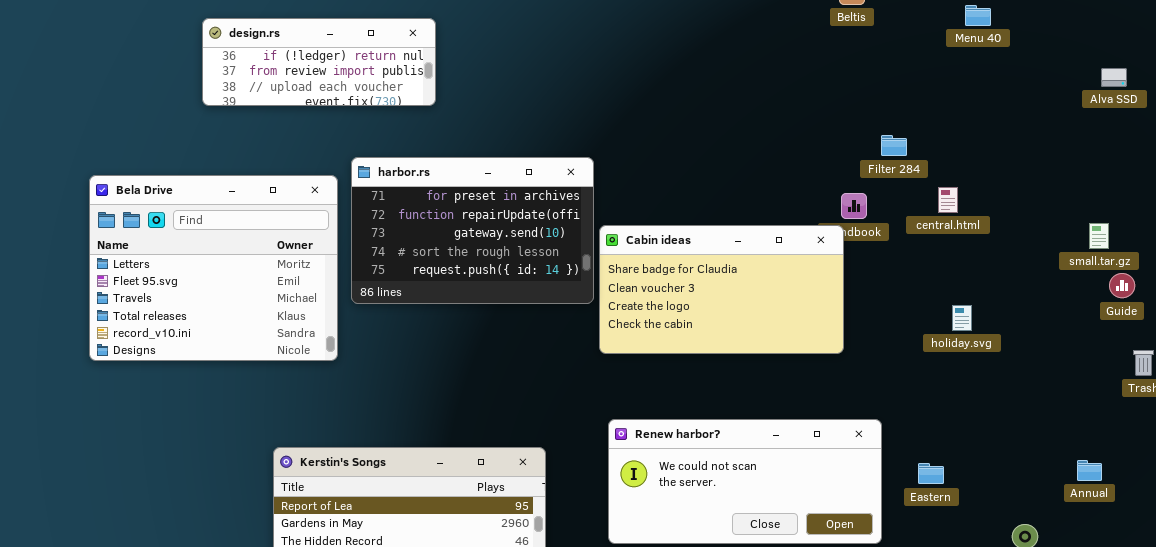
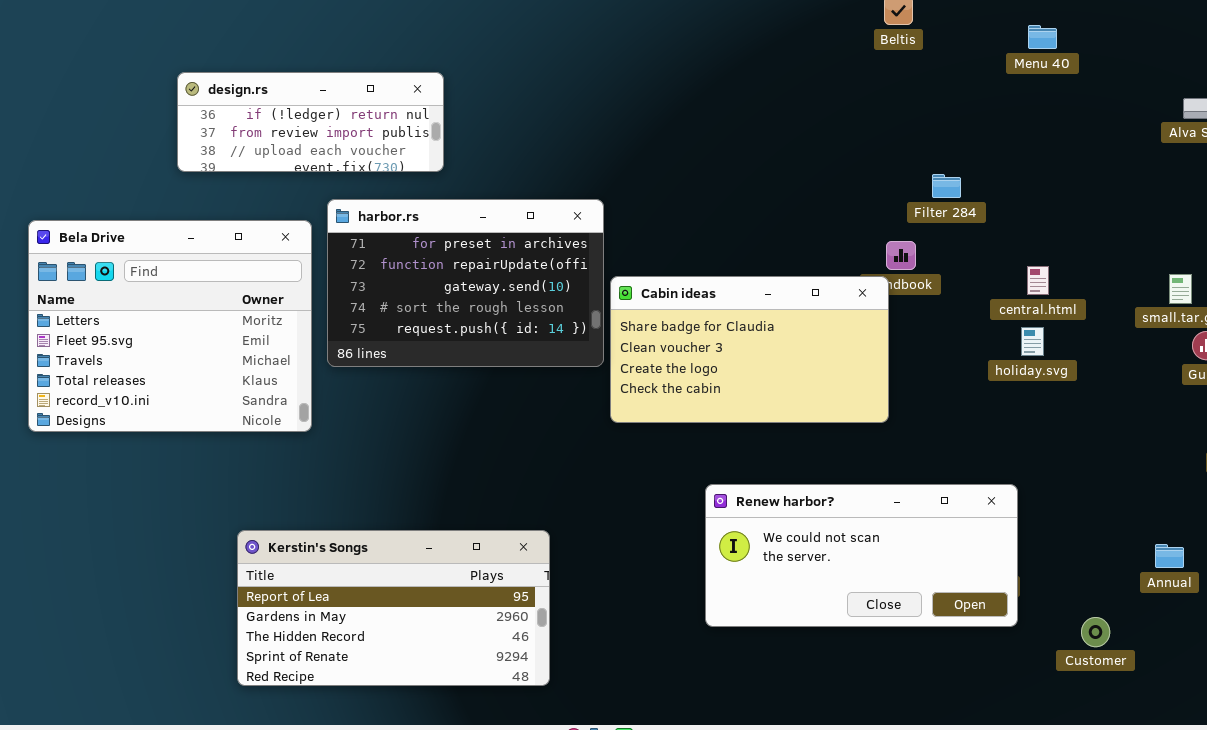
design.rs: [202,18,436,106] -> [177,72,444,172], moved
central.html: [938,187,958,213] -> [1027,266,1049,295], moved
holiday.svg: [952,305,972,331] -> [1021,327,1044,356], moved
Renew harbor?: [608,419,882,544] -> [705,484,1018,627], moved

